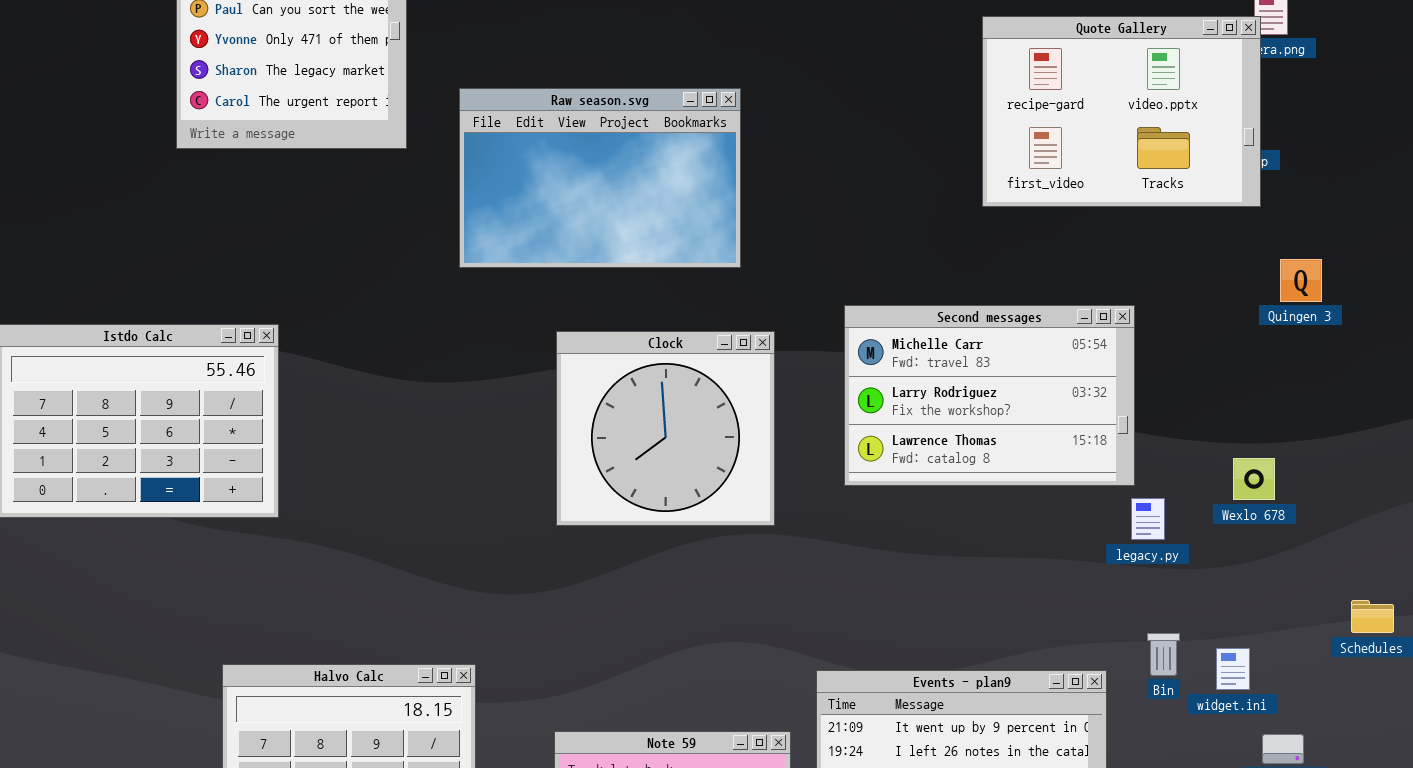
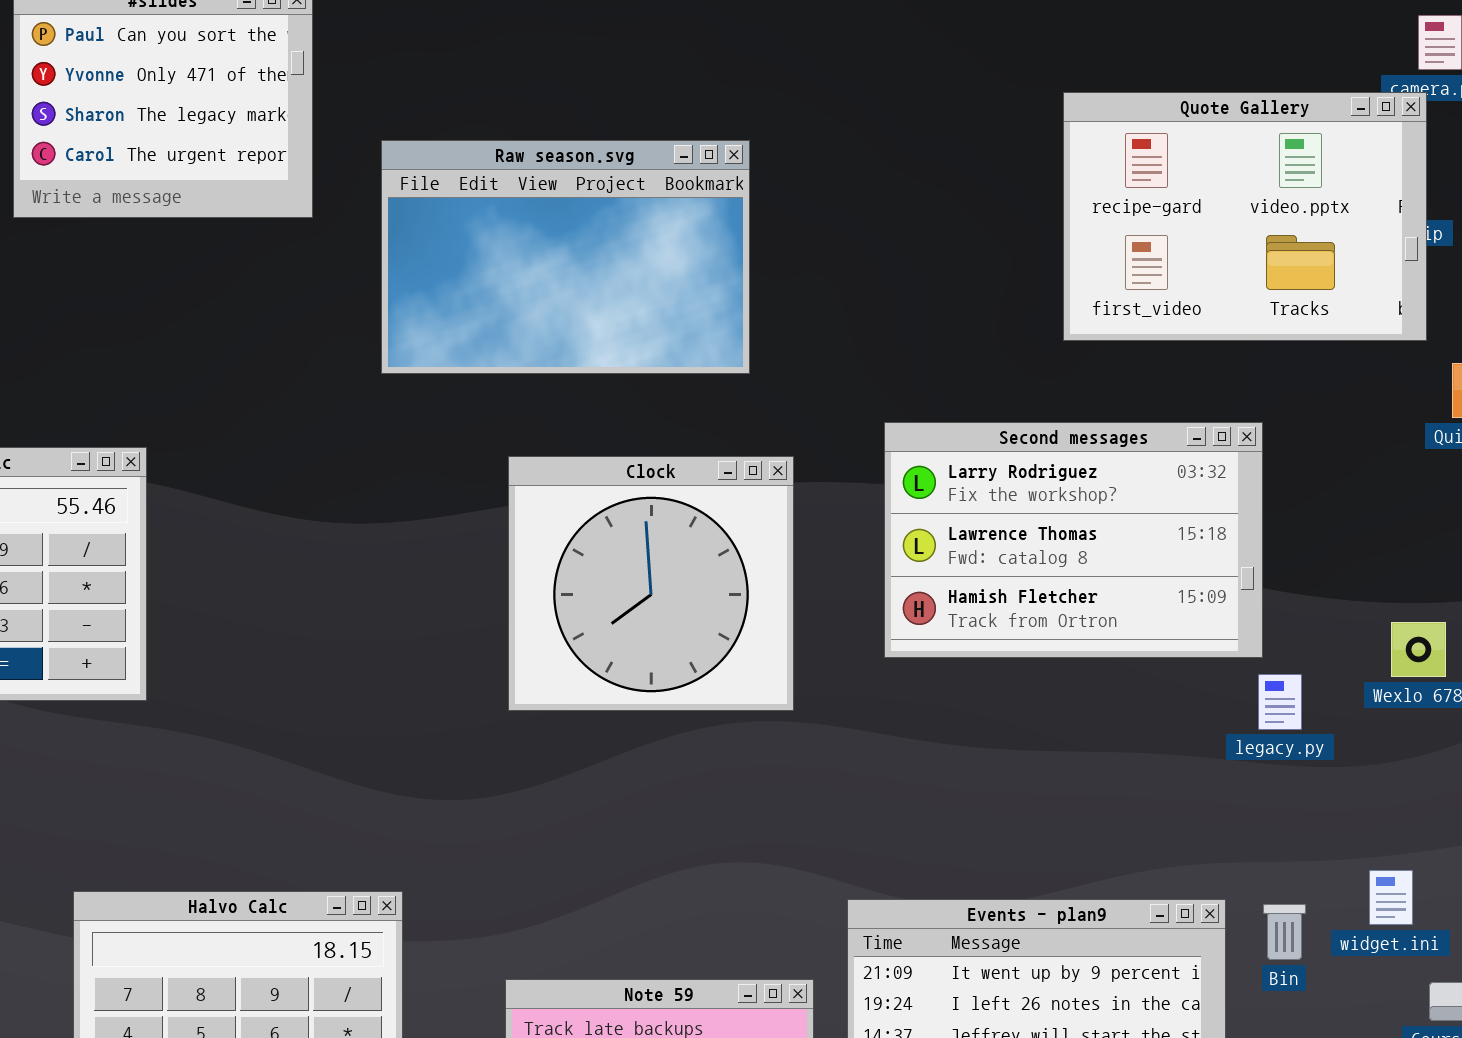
Quote Gallery: [982,16,1261,207] -> [1063,92,1427,341], moved
Second messages: [844,305,1135,486] -> [884,422,1263,658], scrolled down 1 row
Bin: [1147,633,1180,676] -> [1263,904,1306,960], moved

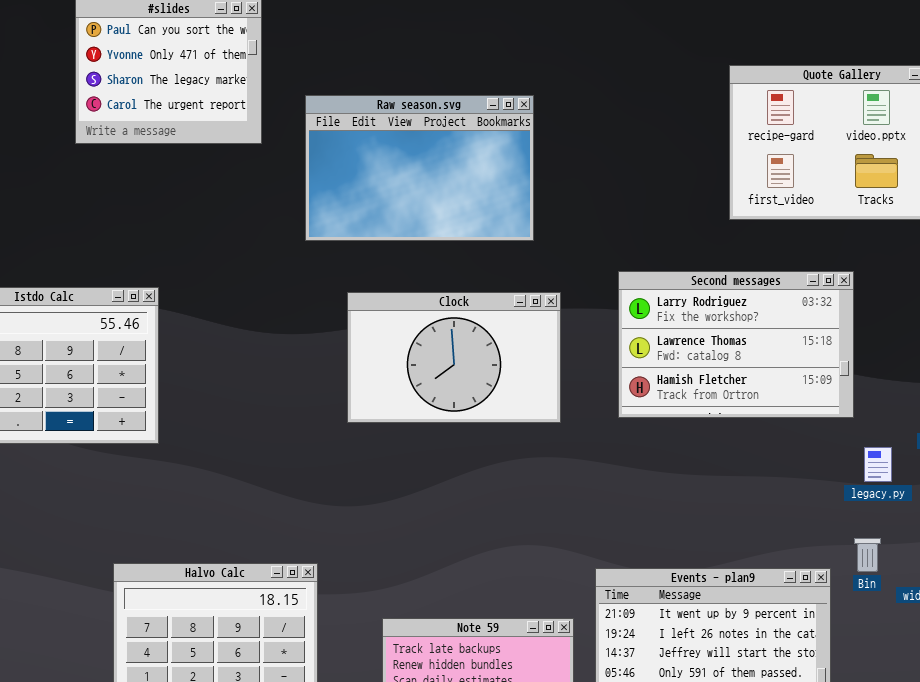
Clock: [508,456,794,711] -> [347,292,561,423], resized
legacy.py: [1258,674,1302,730] -> [864,447,892,482], moved
Bin: [1263,904,1306,960] -> [854,538,881,572], moved

